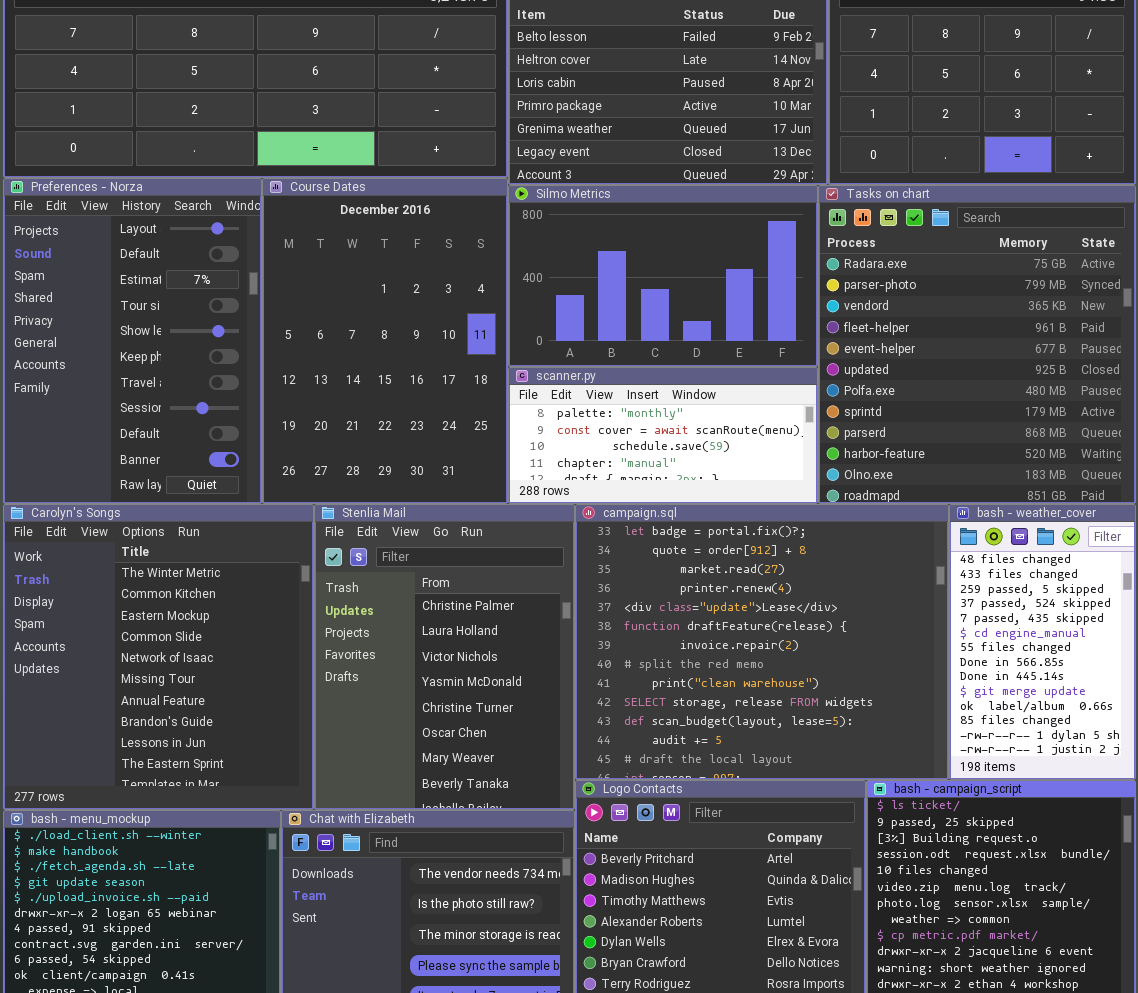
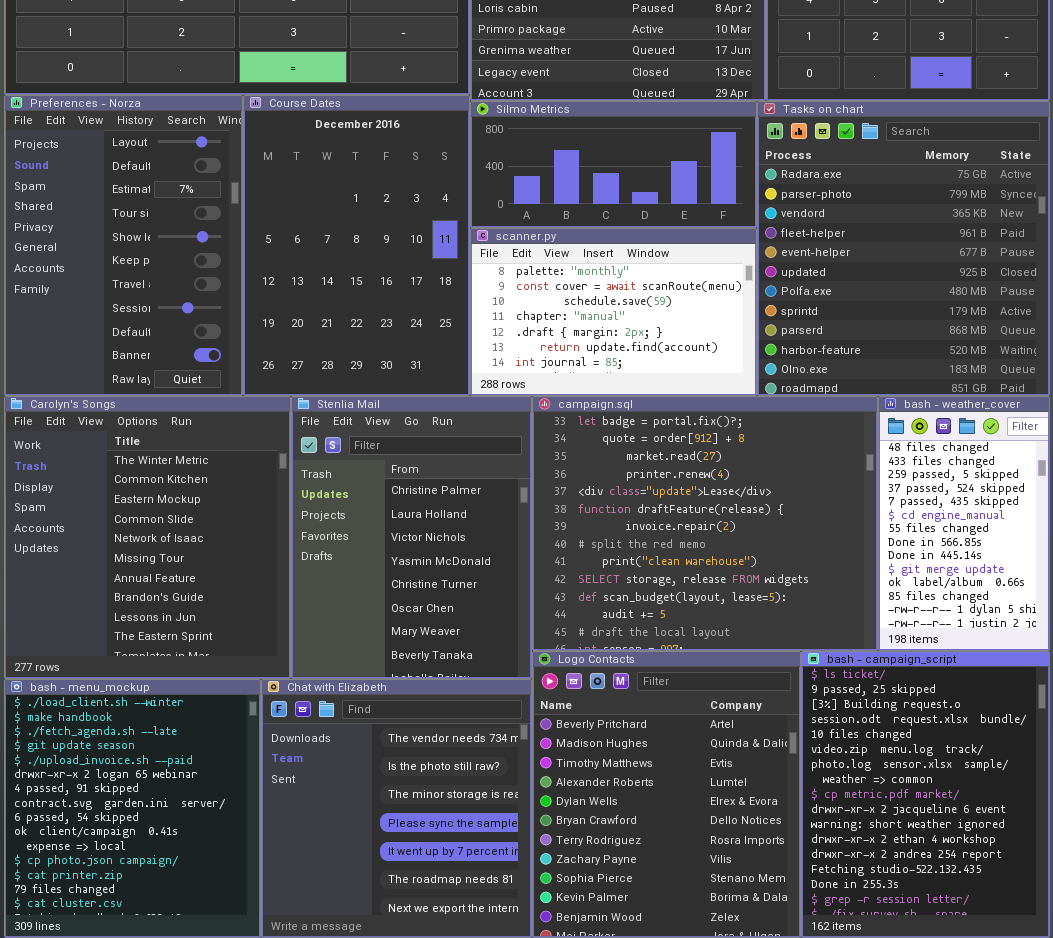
Silmo Metrics: [508,185,818,367] -> [470,101,757,228], resized
scanner.py: [508,367,818,504] -> [470,228,757,396], resized

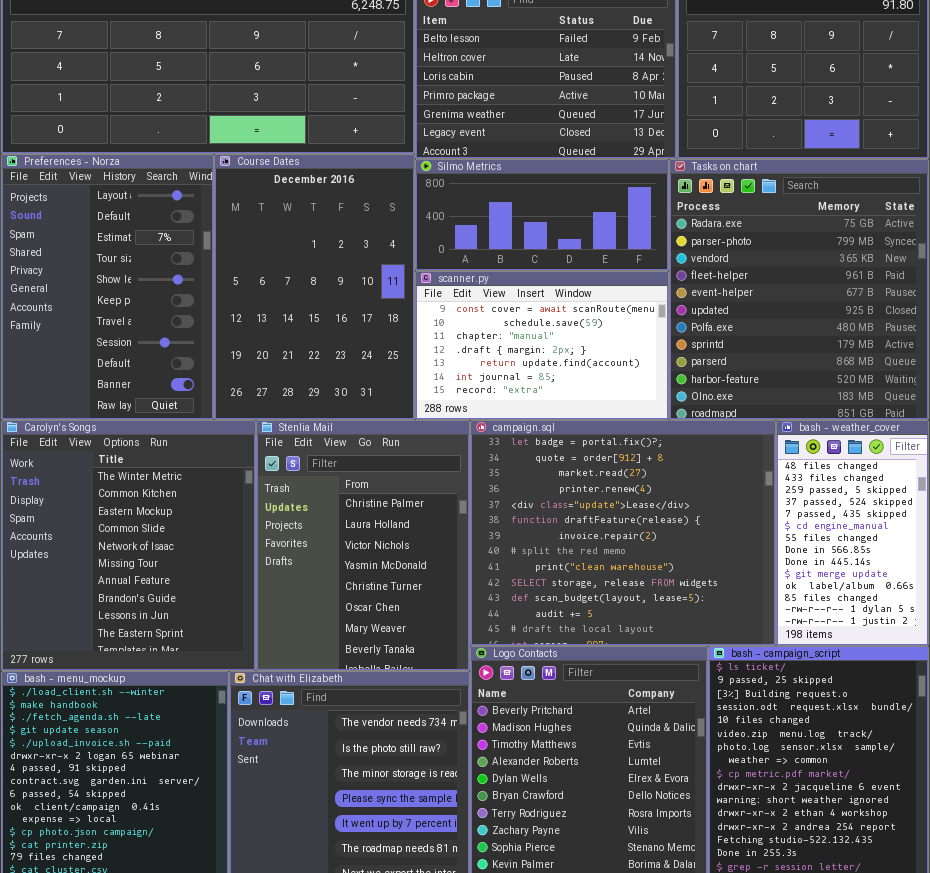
scanner.py: [470,228,757,396] -> [415,271,669,420], scrolled down 1 row

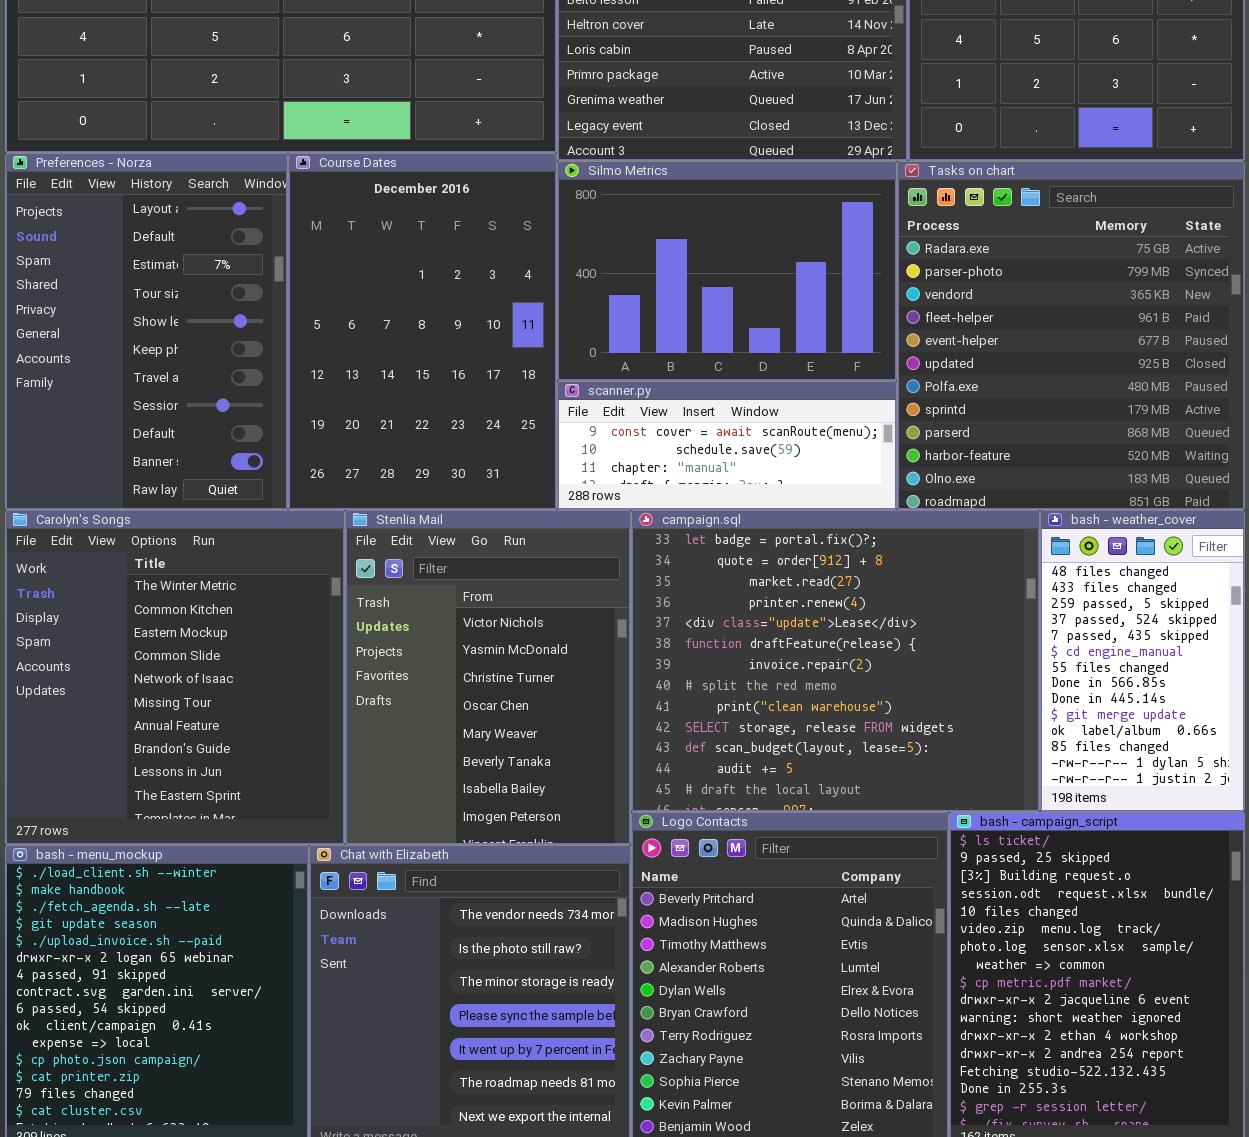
Silmo Metrics: [415,159,669,271] -> [557,161,897,381], resized
scanner.py: [415,271,669,420] -> [557,381,897,510], resized
Stenlia Mail: [256,420,470,671] -> [345,510,631,845], scrolled down 2 rows

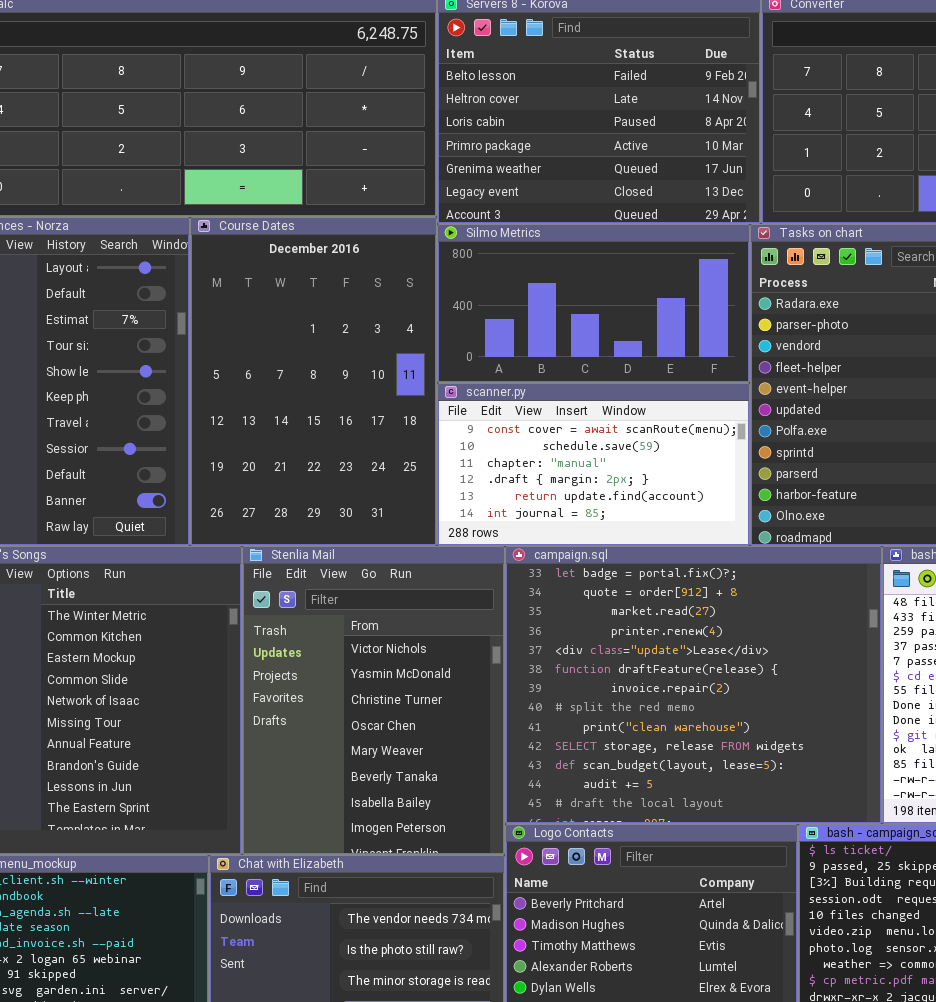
Silmo Metrics: [557,161,897,381] -> [437,224,750,383], resized
scanner.py: [557,381,897,510] -> [437,383,750,546], resized

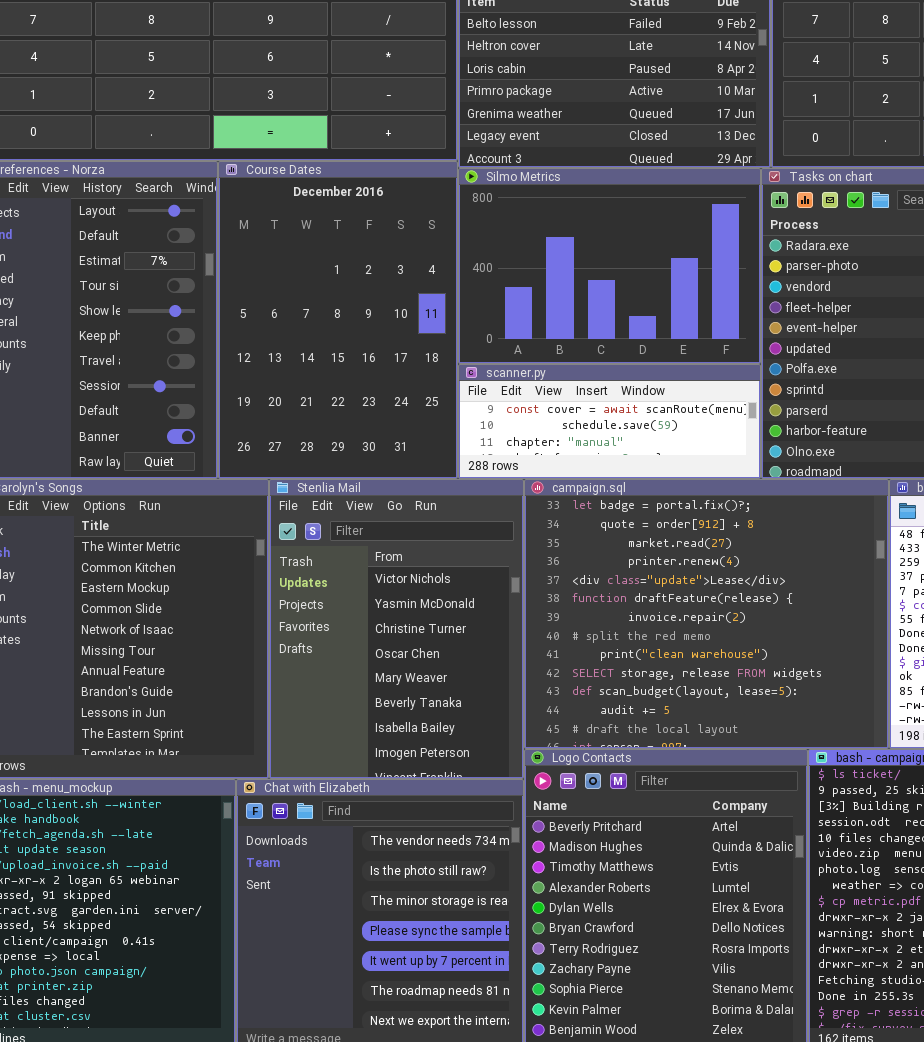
Silmo Metrics: [437,224,750,383] -> [458,168,761,364], resized
scanner.py: [437,383,750,546] -> [458,364,761,479], resized

